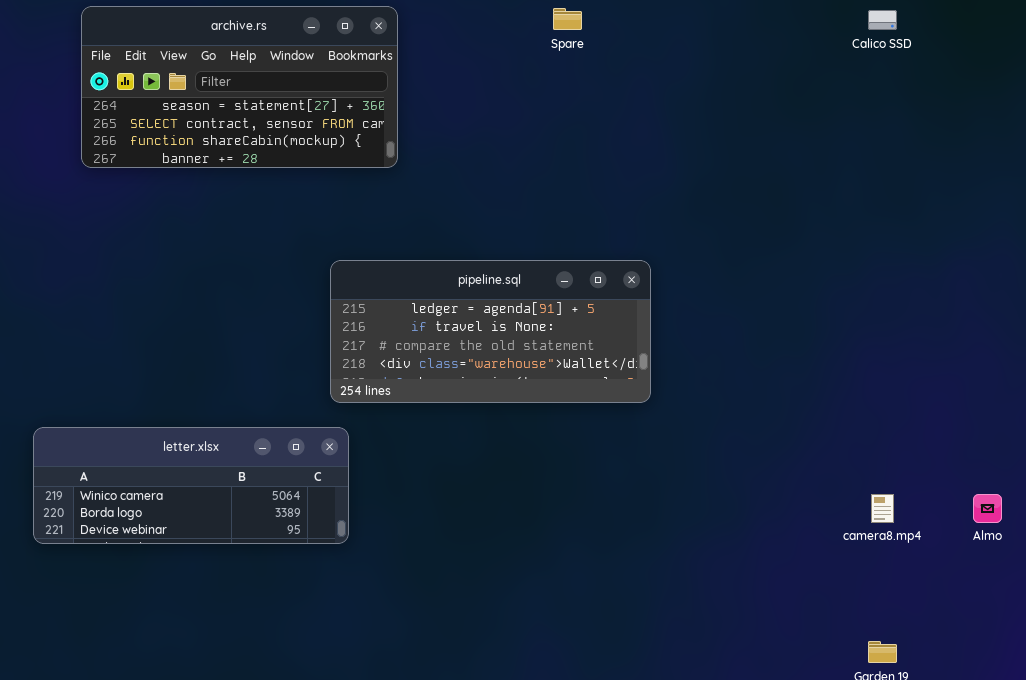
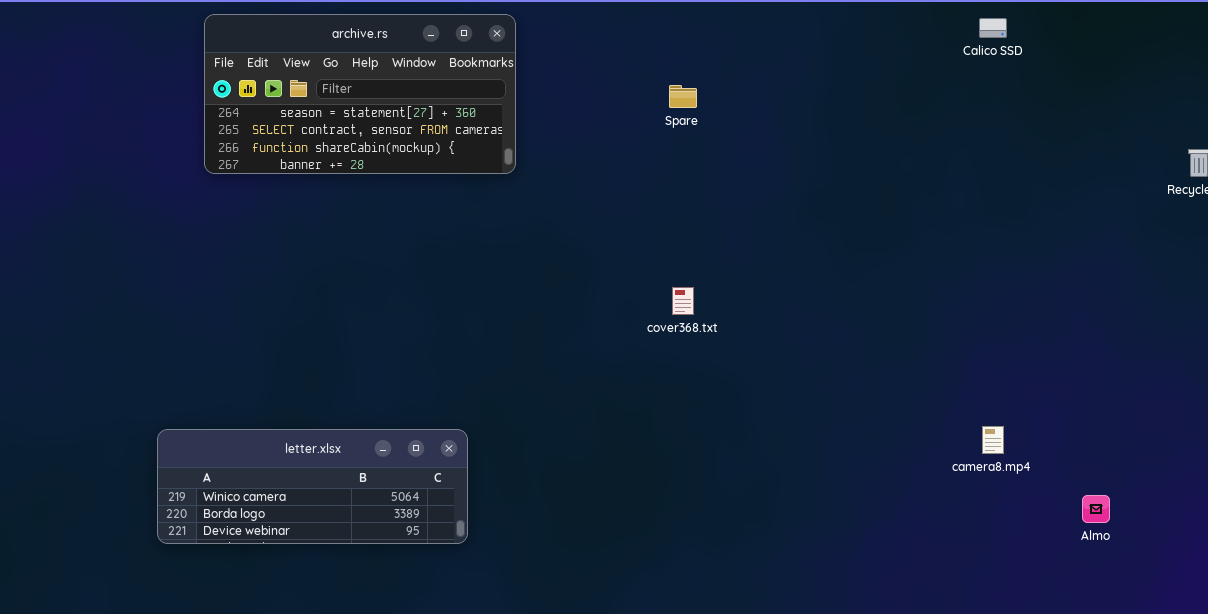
Spare: [553,8,582,30] -> [669,85,697,108], moved
pipeline.sql: [330,260,651,403] -> none, closed
camera8.mp4: [871,494,894,523] -> [982,426,1004,454], moved

